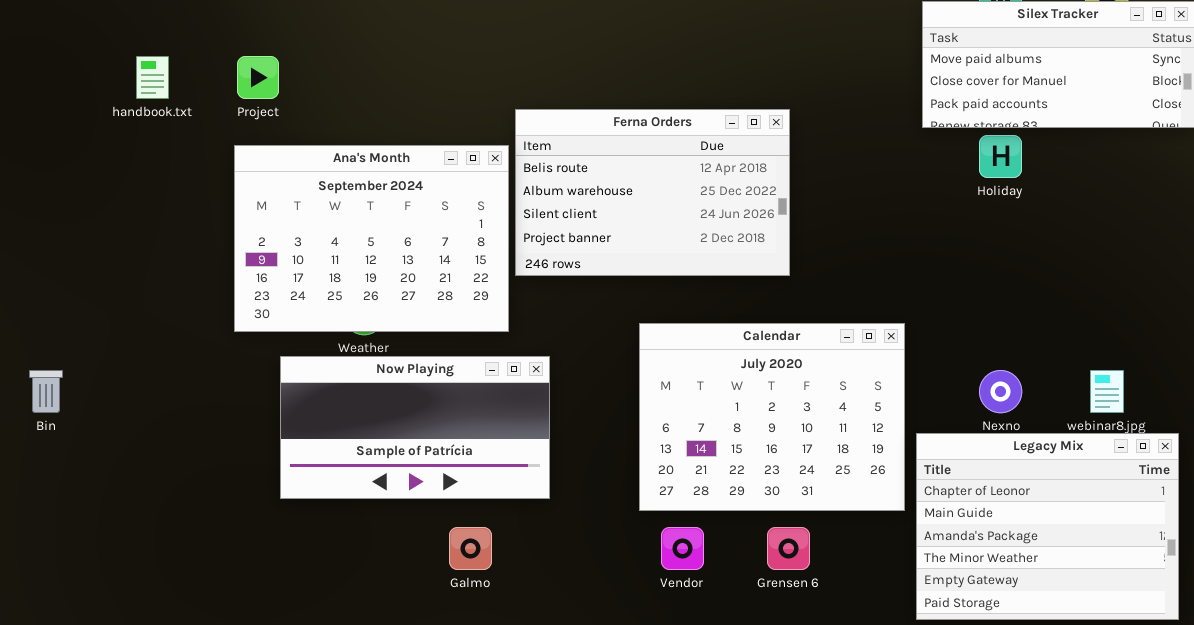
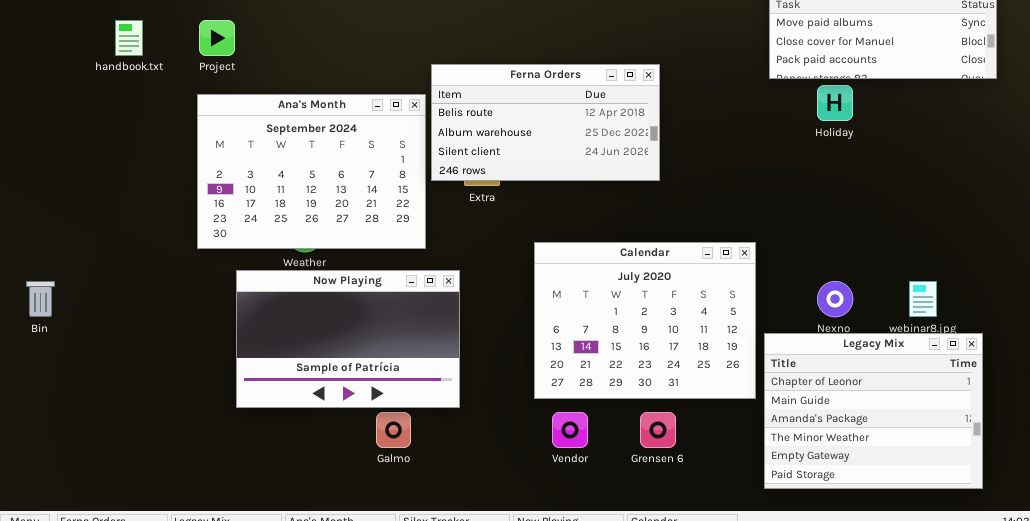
Ferna Orders: [515,109,790,276] -> [431,64,660,181], resized
Now Playing: [280,356,550,499] -> [236,270,460,408], resized

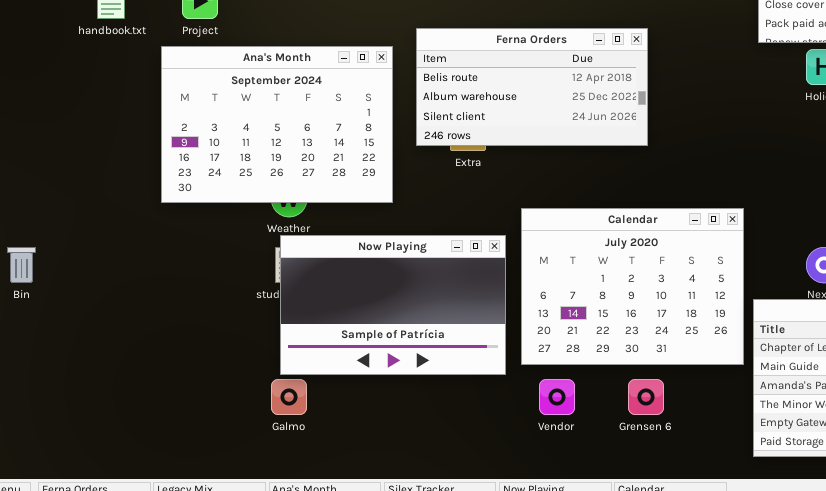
Ana's Month: [197,94,426,249] -> [161,46,393,203], moved
Now Playing: [236,270,460,408] -> [280,235,506,375], moved
Galmo: [376,412,411,448] -> [271,379,307,415], moved

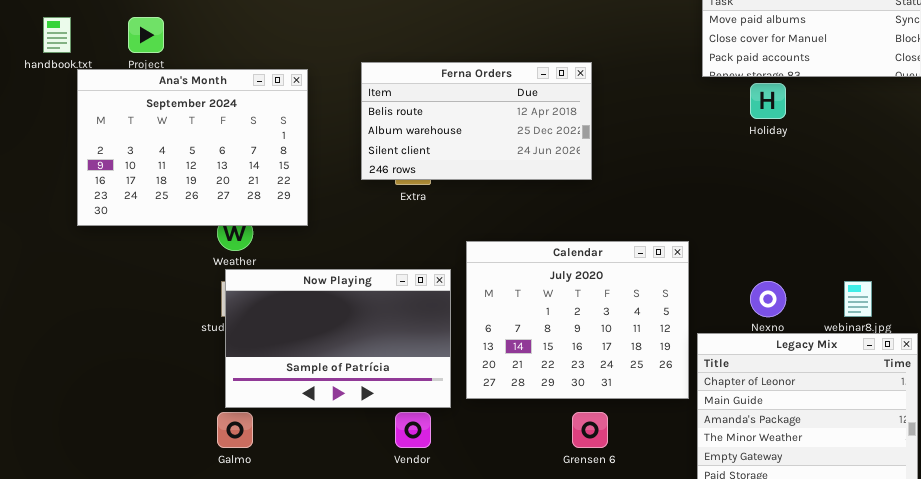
Ana's Month: [161,46,393,203] -> [77,69,308,226], moved
Vendor: [539,379,575,415] -> [395,412,431,448], moved

